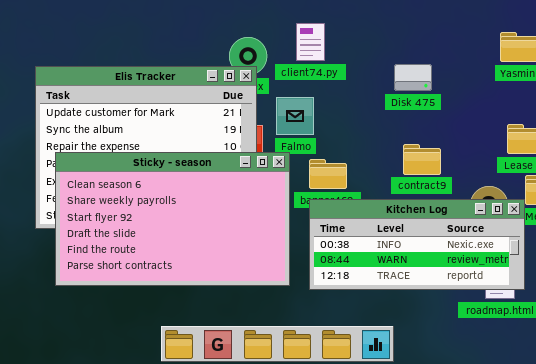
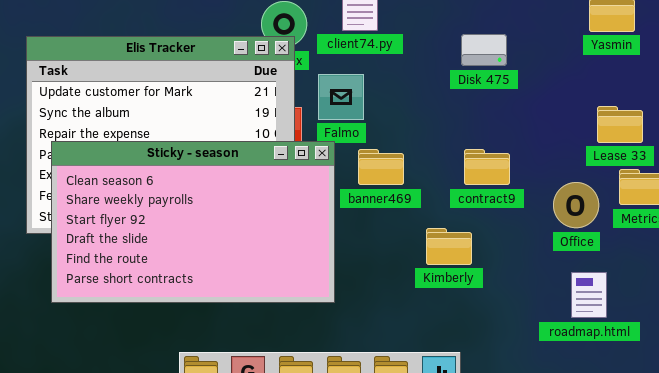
contract9: [403,144,441,175] -> [464,149,510,185], moved
Kitchen Log: [309,199,525,290] -> none, closed

